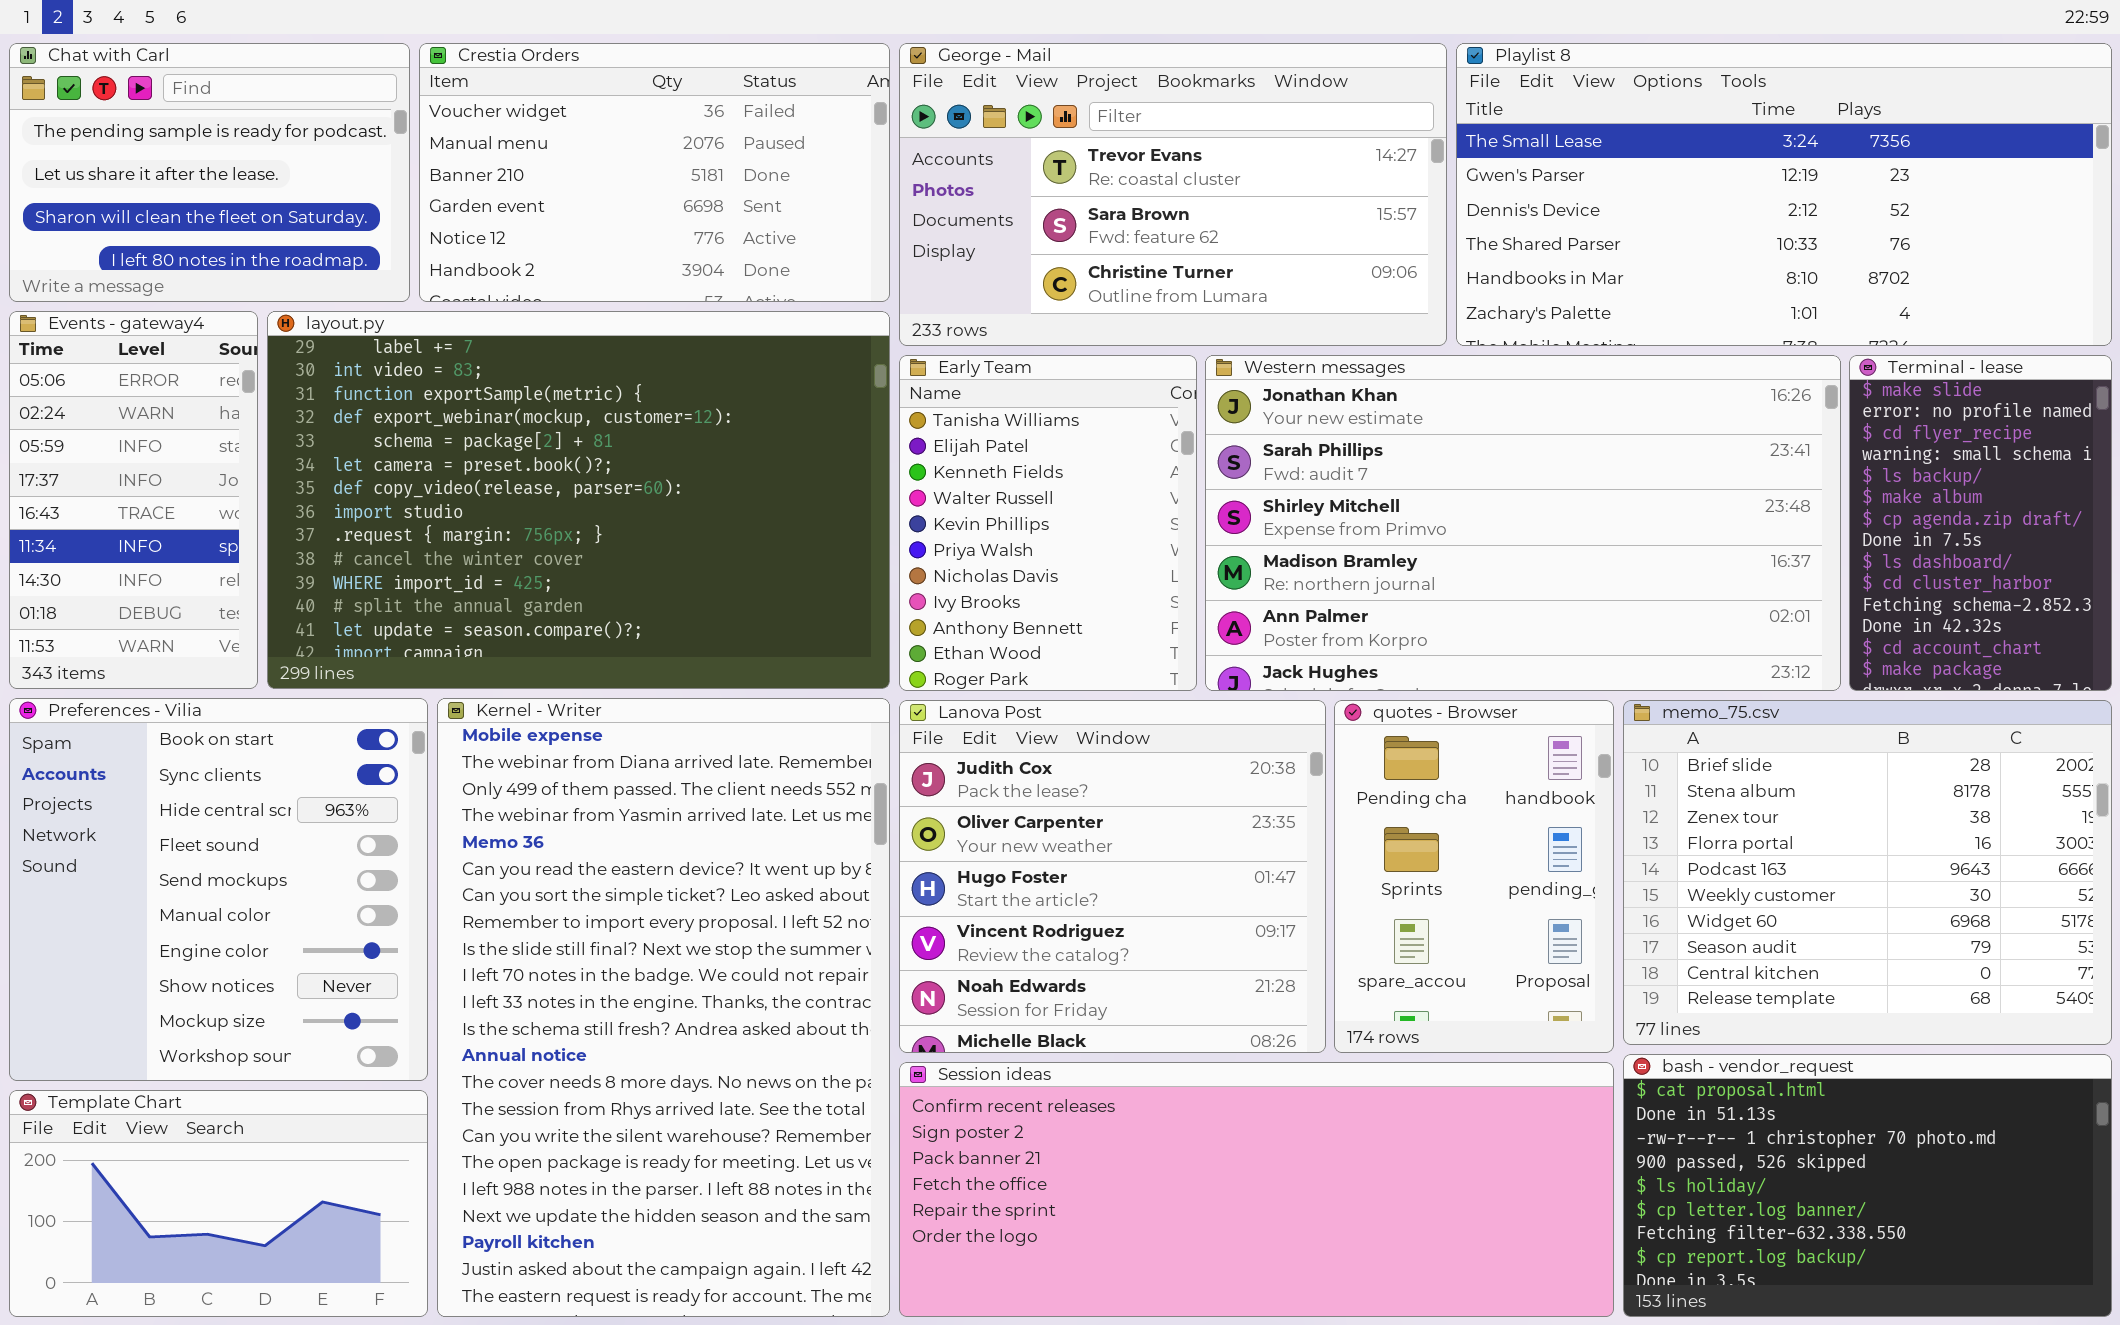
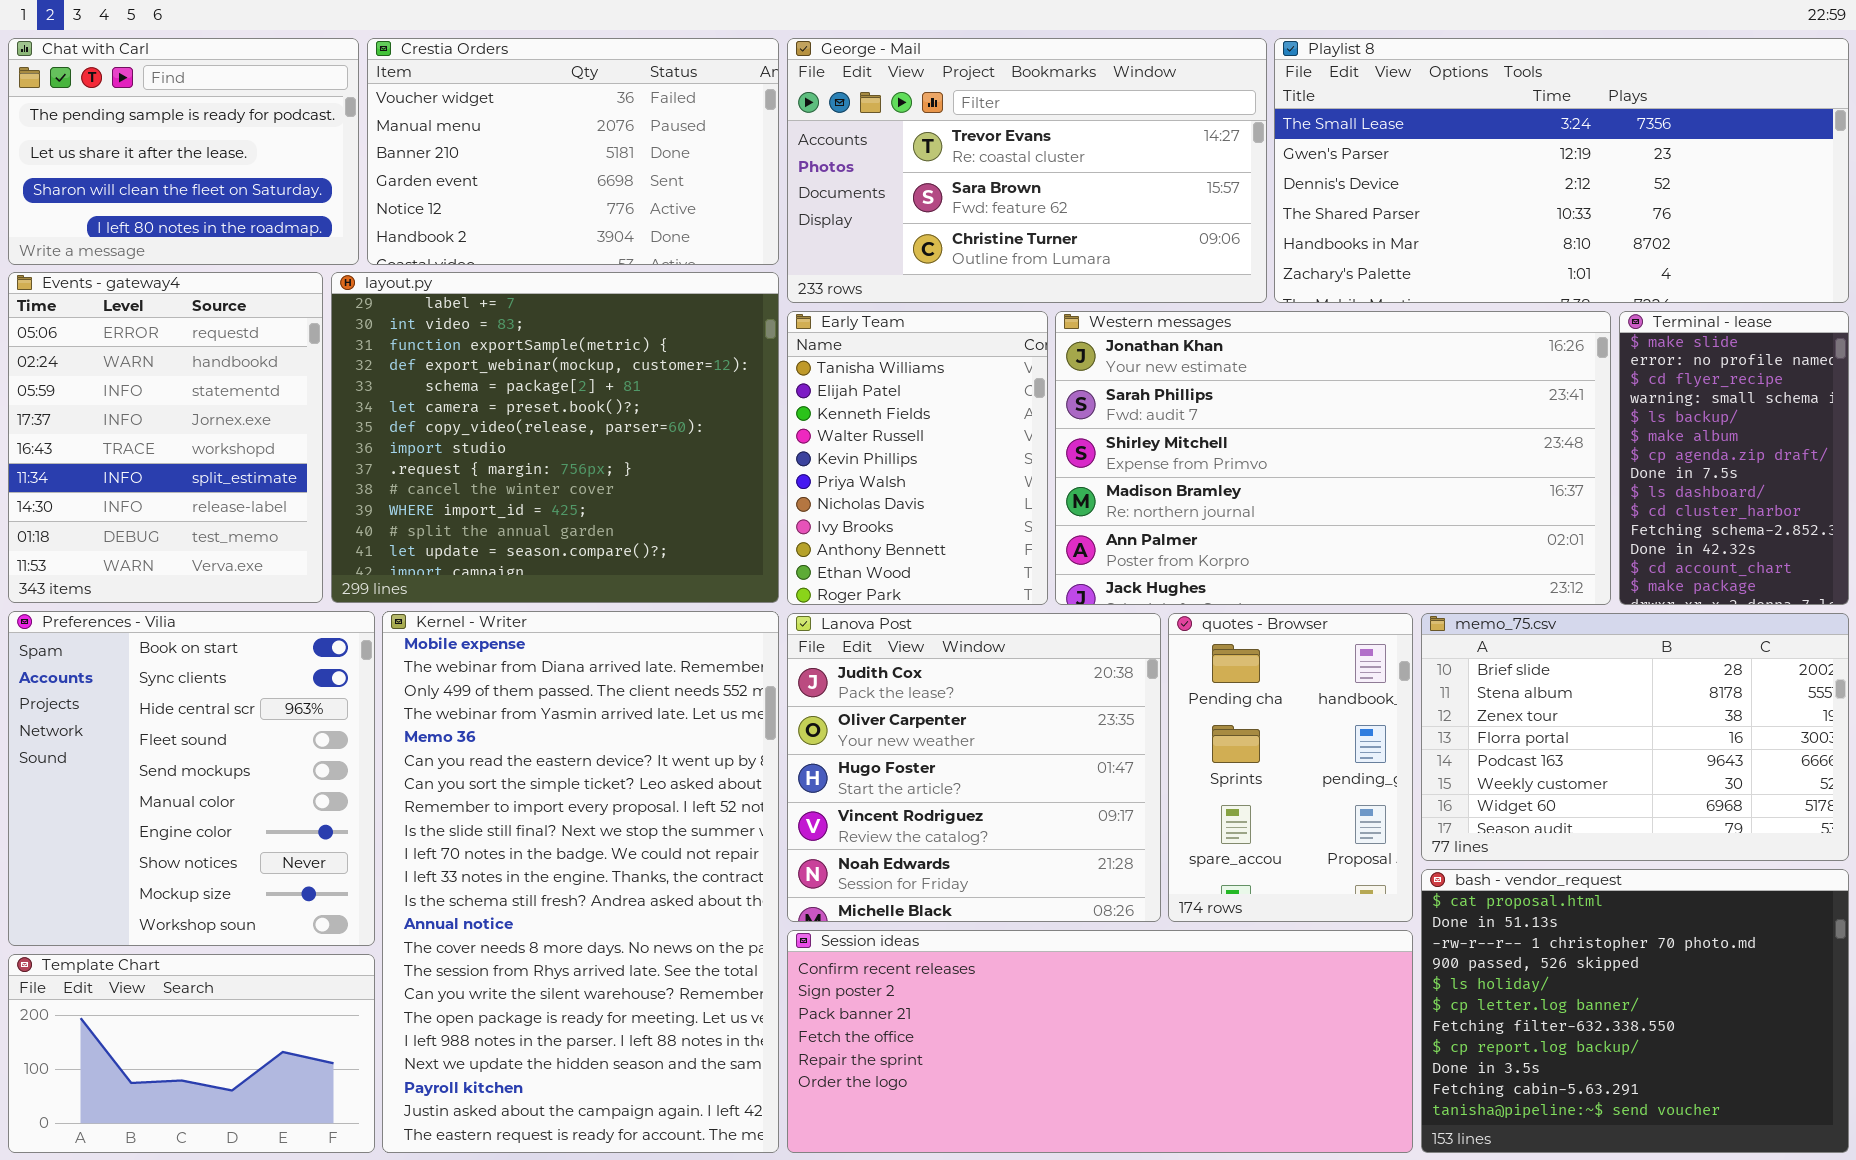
Events - gateway4: [9,311,258,689] -> [8,272,323,603], resized
layout.py: [267,311,890,689] -> [331,272,779,603], resized
memo_75.csv: [1623,700,2112,1045] -> [1421,613,1849,861], resized
bash - vendor_request: [1623,1054,2112,1317] -> [1421,869,1849,1153], resized

